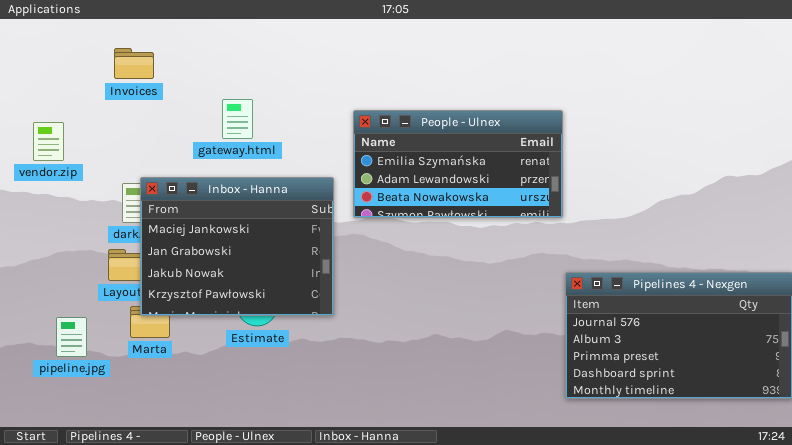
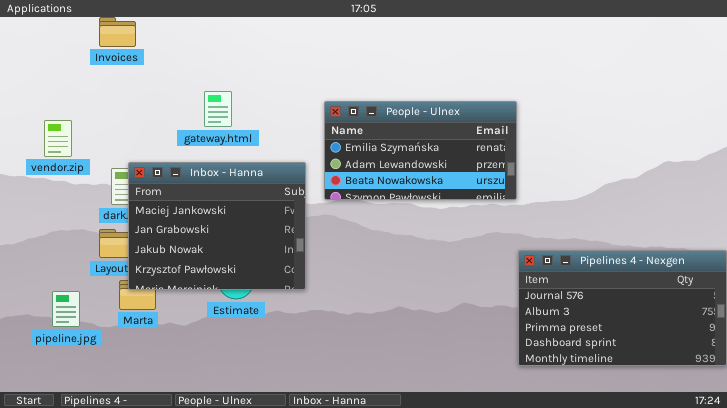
Invoices: [114,48,154,79] -> [99,17,136,47], moved
vendor.zip: [33,122,64,161] -> [44,120,72,157], moved

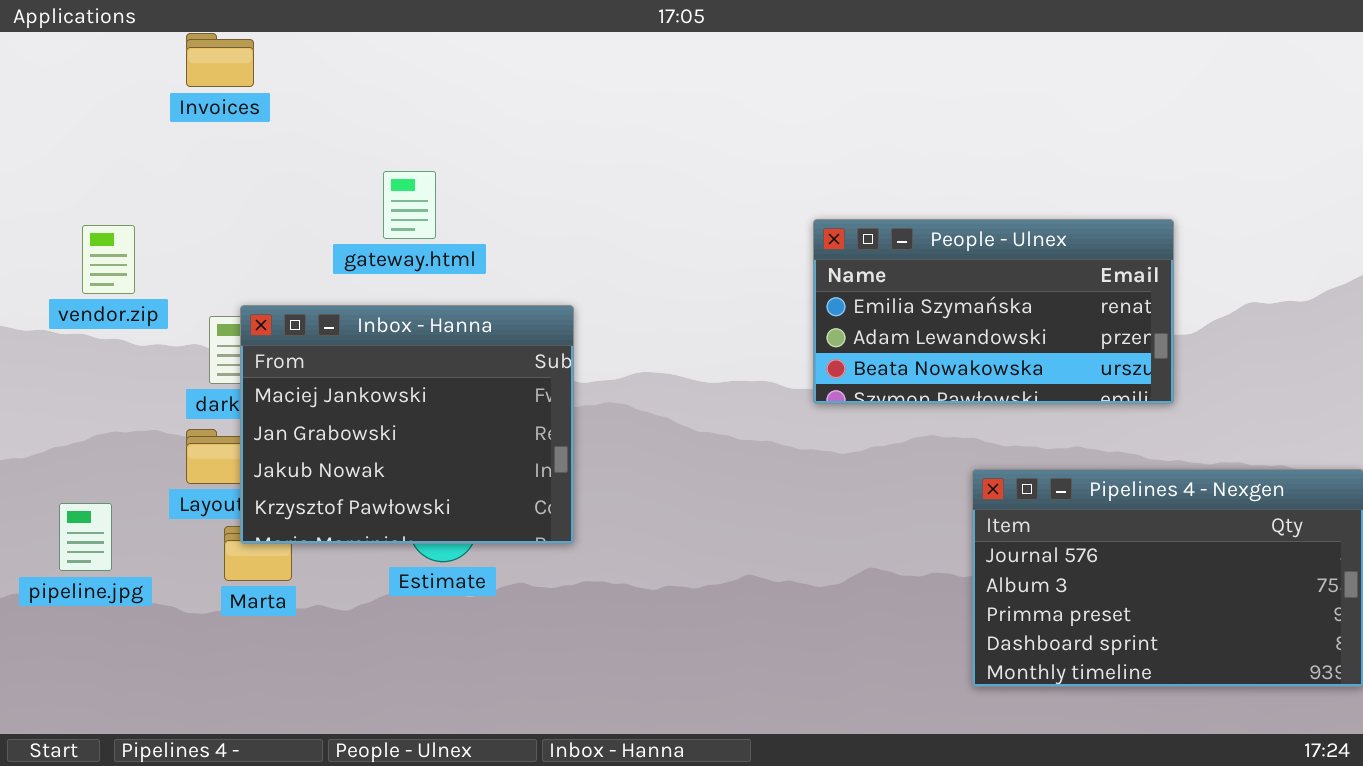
People - Ulnex: [324,101,517,200] -> [813,219,1174,404], moved
pipeline.jpg: [52,291,80,327] -> [59,503,112,571], moved

